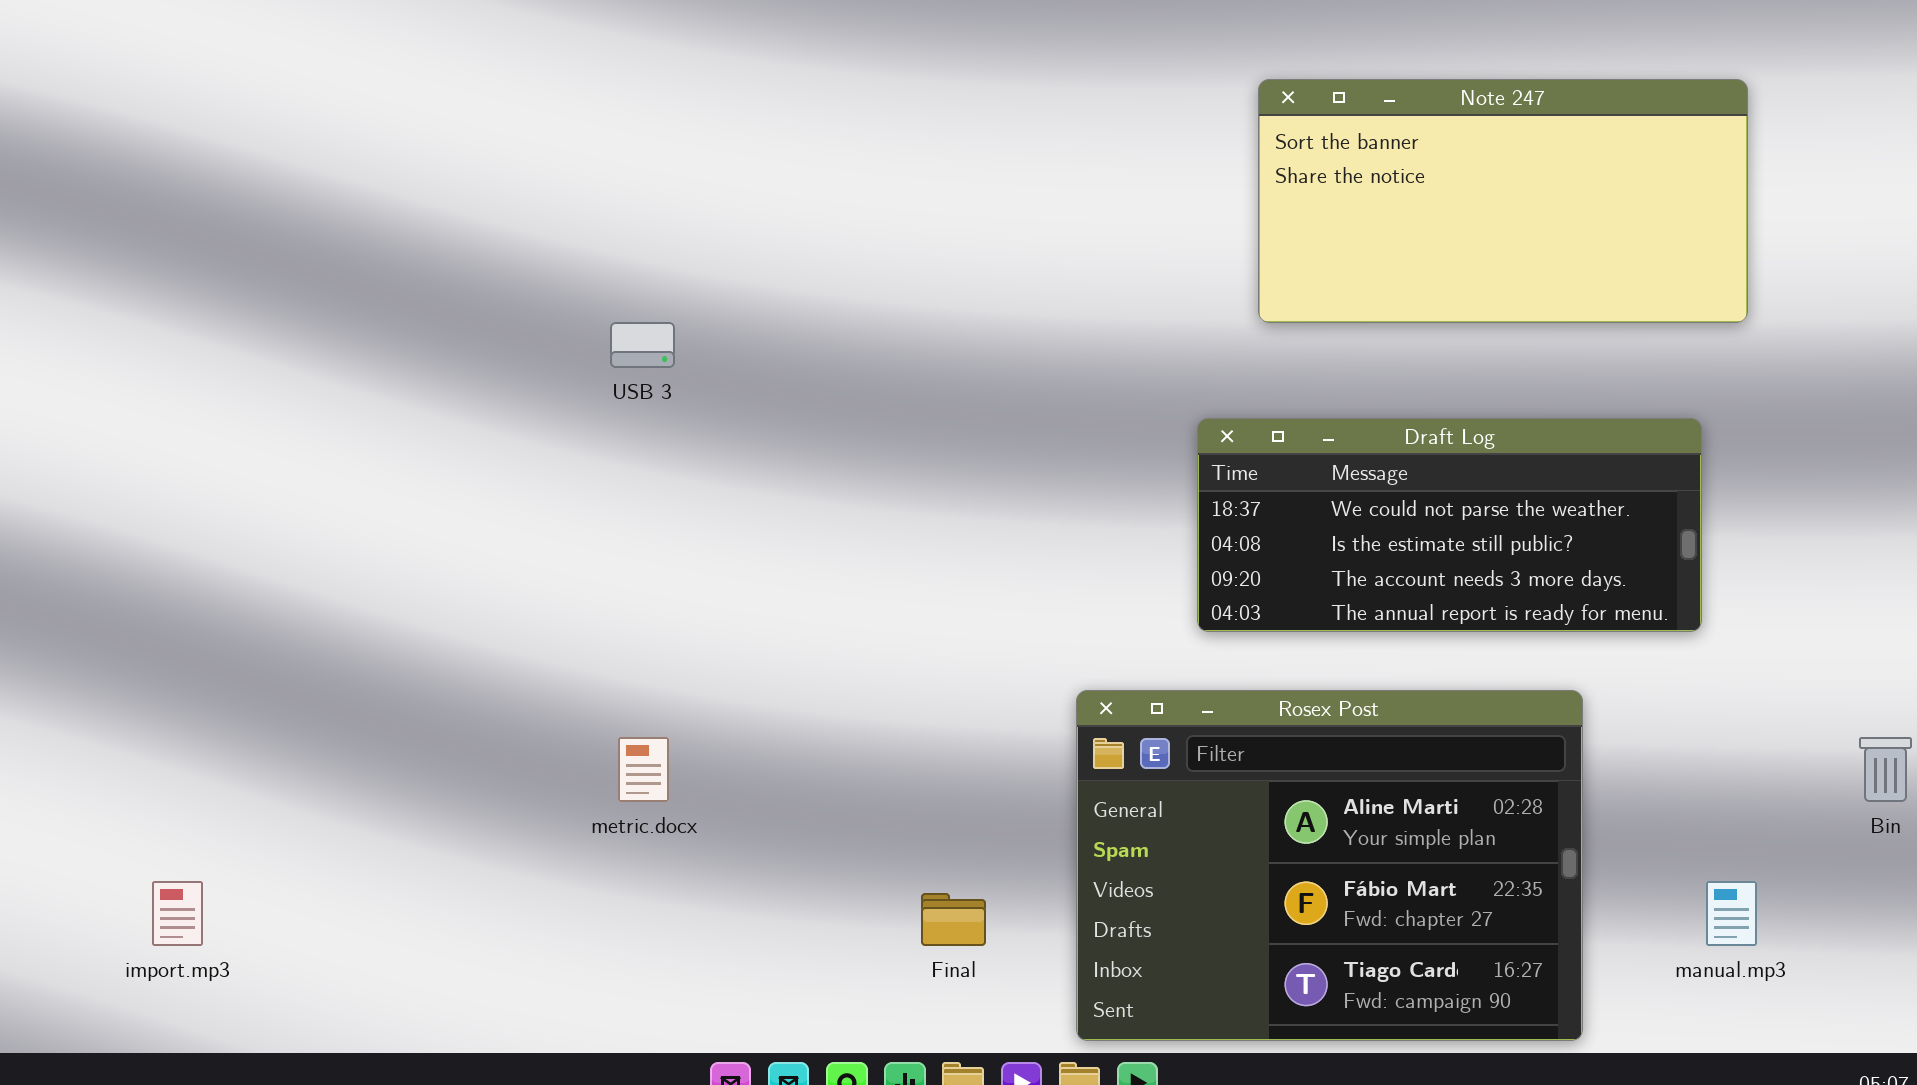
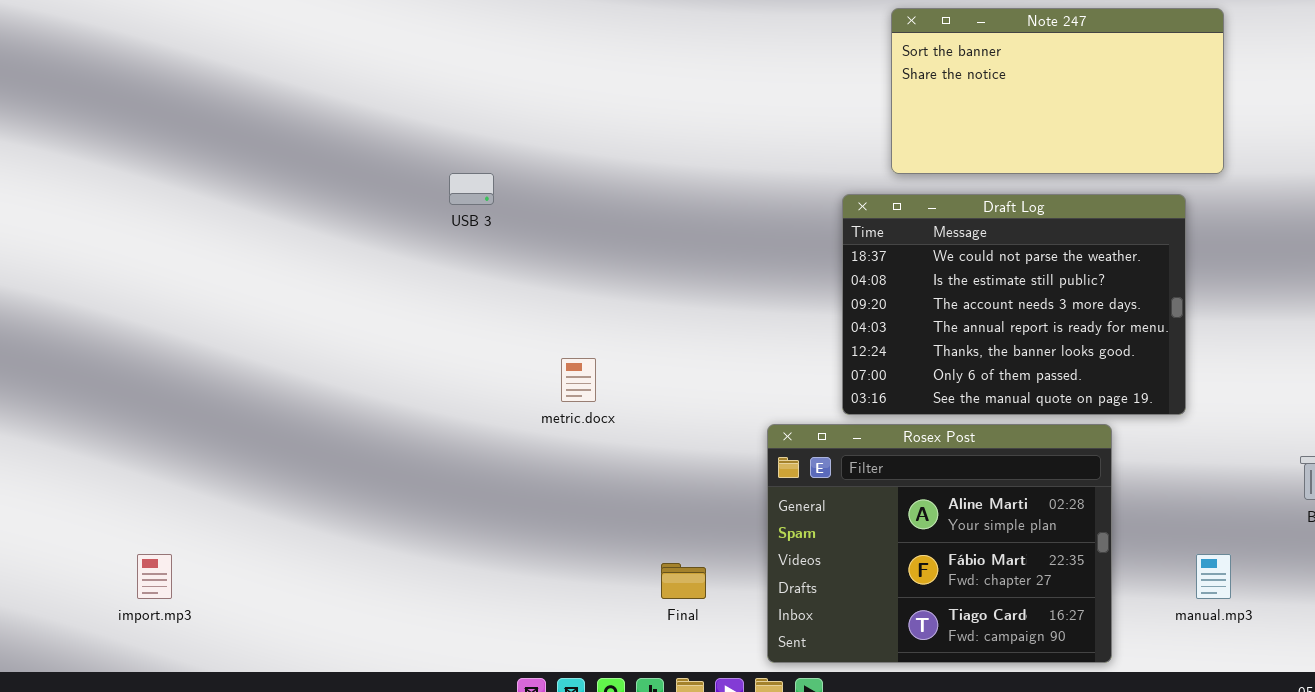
Draft Log: [1197,418,1702,632] -> [842,194,1186,415], moved, resized
metric.docx: [618,737,669,802] -> [561,358,596,402], moved

